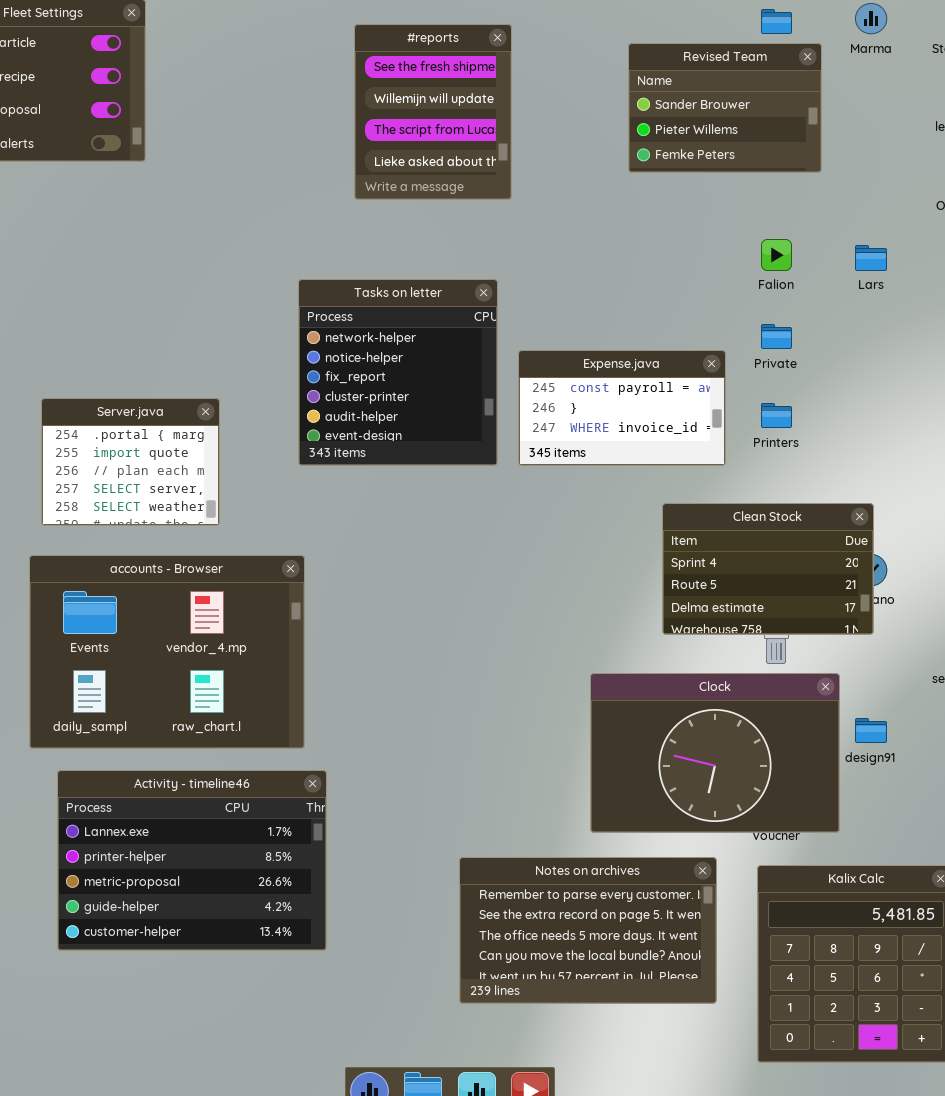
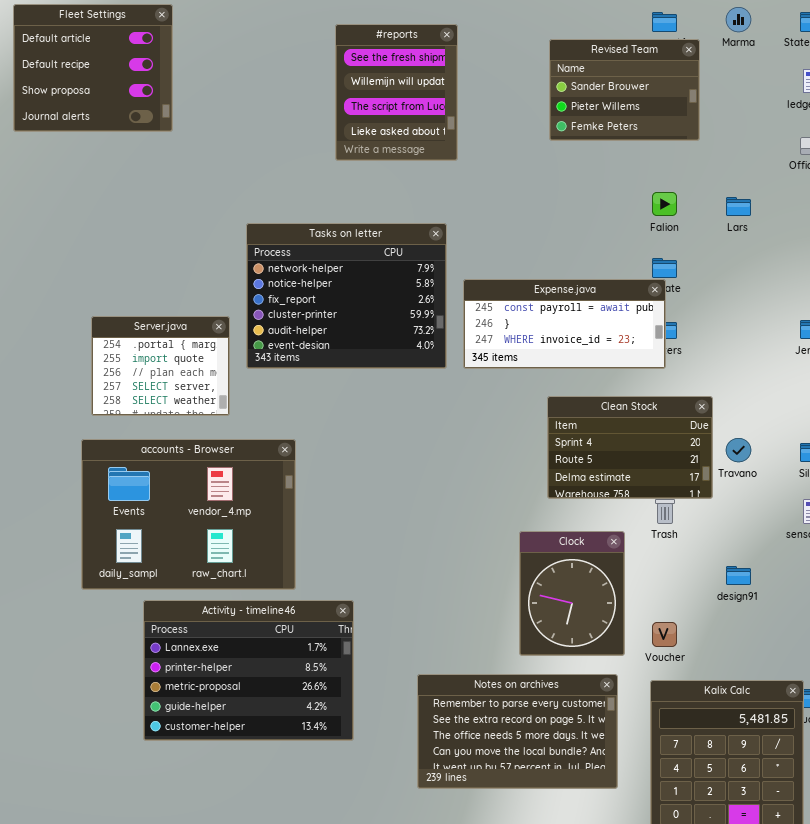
Tasks on letter: [298,279,498,466] -> [246,223,447,369], resized
Expense.java: [518,350,726,466] -> [463,279,666,369], resized
Clean Stock: [662,503,874,635] -> [547,396,713,499], moved
Clock: [590,673,840,833] -> [519,531,625,656], resized
Activity - timeline46: [57,770,327,951] -> [143,600,354,741], moved

